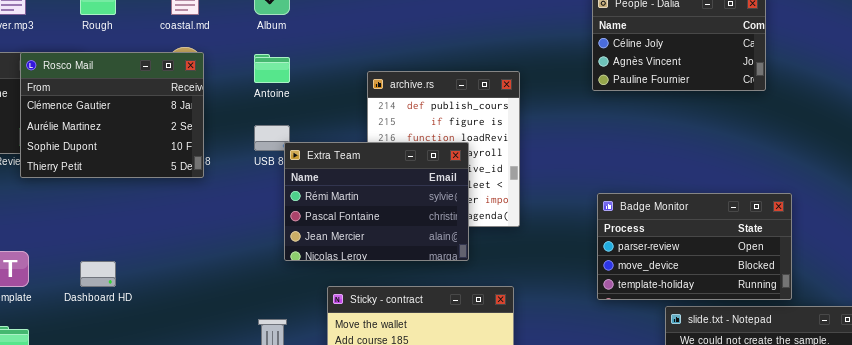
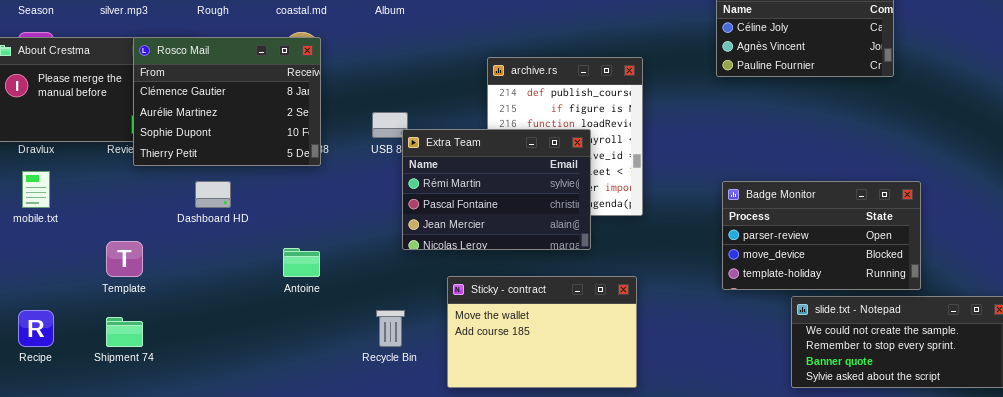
Antoine: [254,54,290,83] -> [283,248,320,277], moved
Dashboard HD: [80,261,116,287] -> [195,181,231,208], moved

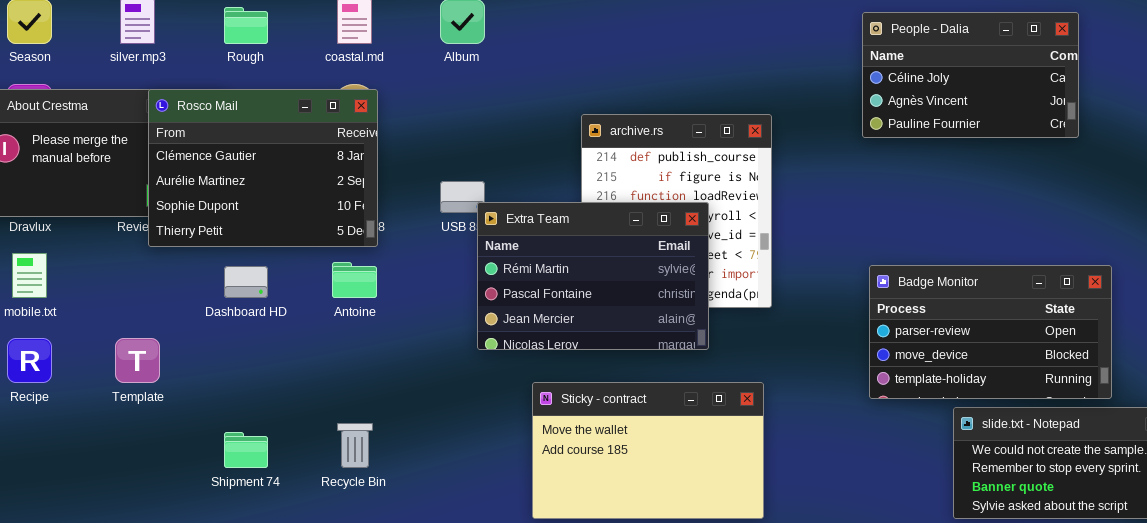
Antoine: [283,248,320,277] -> [332,262,377,298], moved
Recipe: [18,310,54,347] -> [7,338,52,383], moved
Recycle Bin: [376,310,405,347] -> [337,423,373,468], moved
Shipment 74: [106,317,143,347] -> [224,432,268,468], moved

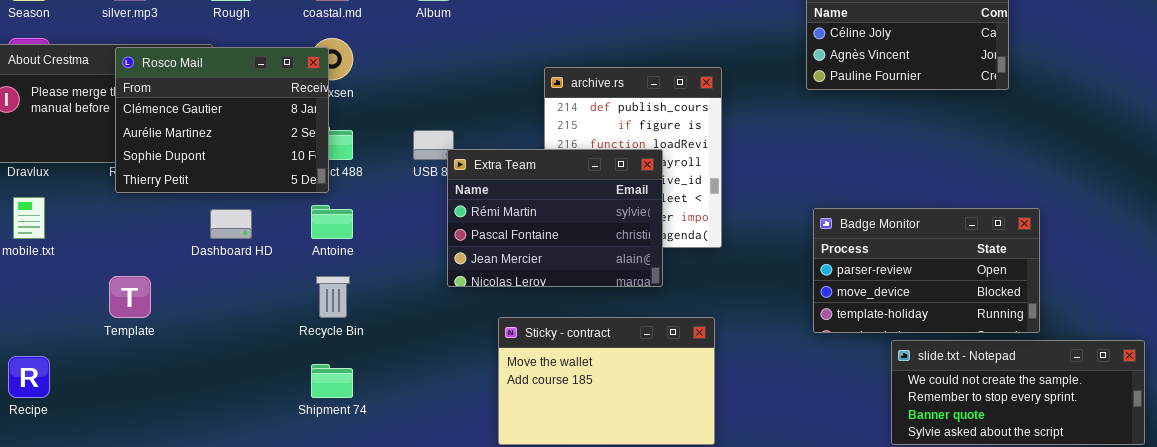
Rosco Mail: [148,89,378,247] -> [115,47,329,193], moved
Recipe: [7,338,52,383] -> [8,356,50,398], moved
Recycle Bin: [337,423,373,468] -> [316,276,350,318], moved
Shipment 74: [224,432,268,468] -> [311,364,353,398], moved

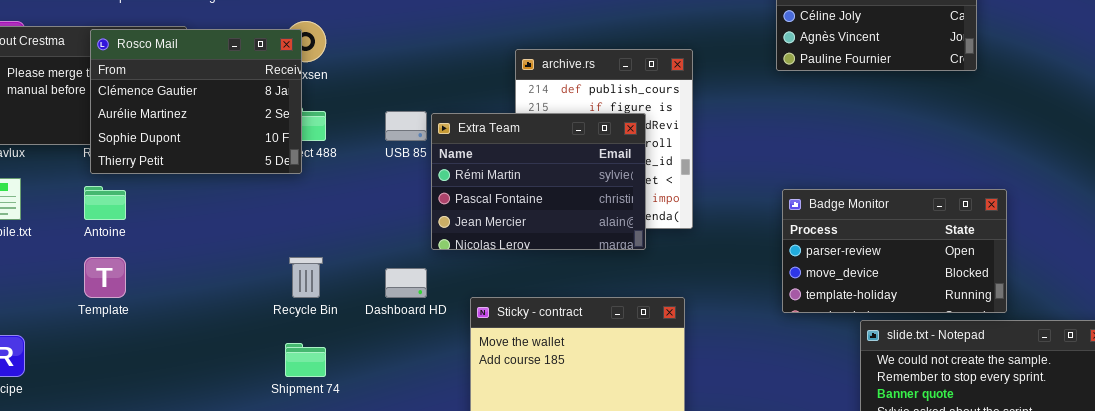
Extra Team: [447,149,663,287] -> [431,113,646,250], moved
Antoine: [311,205,353,239] -> [84,186,126,220], moved
Dashboard HD: [210,209,252,239] -> [385,268,427,298], moved

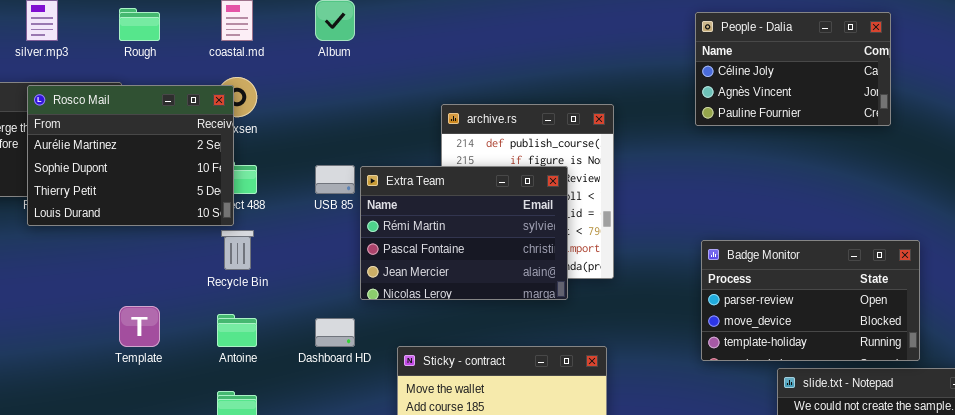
Rosco Mail: [90,29,302,174] -> [27,85,234,226], scrolled down 1 row
Antoine: [84,186,126,220] -> [217,314,257,347], moved
Template: [84,257,126,298] -> [119,306,160,347], moved
Recycle Bin: [289,257,323,298] -> [221,230,254,270], moved

